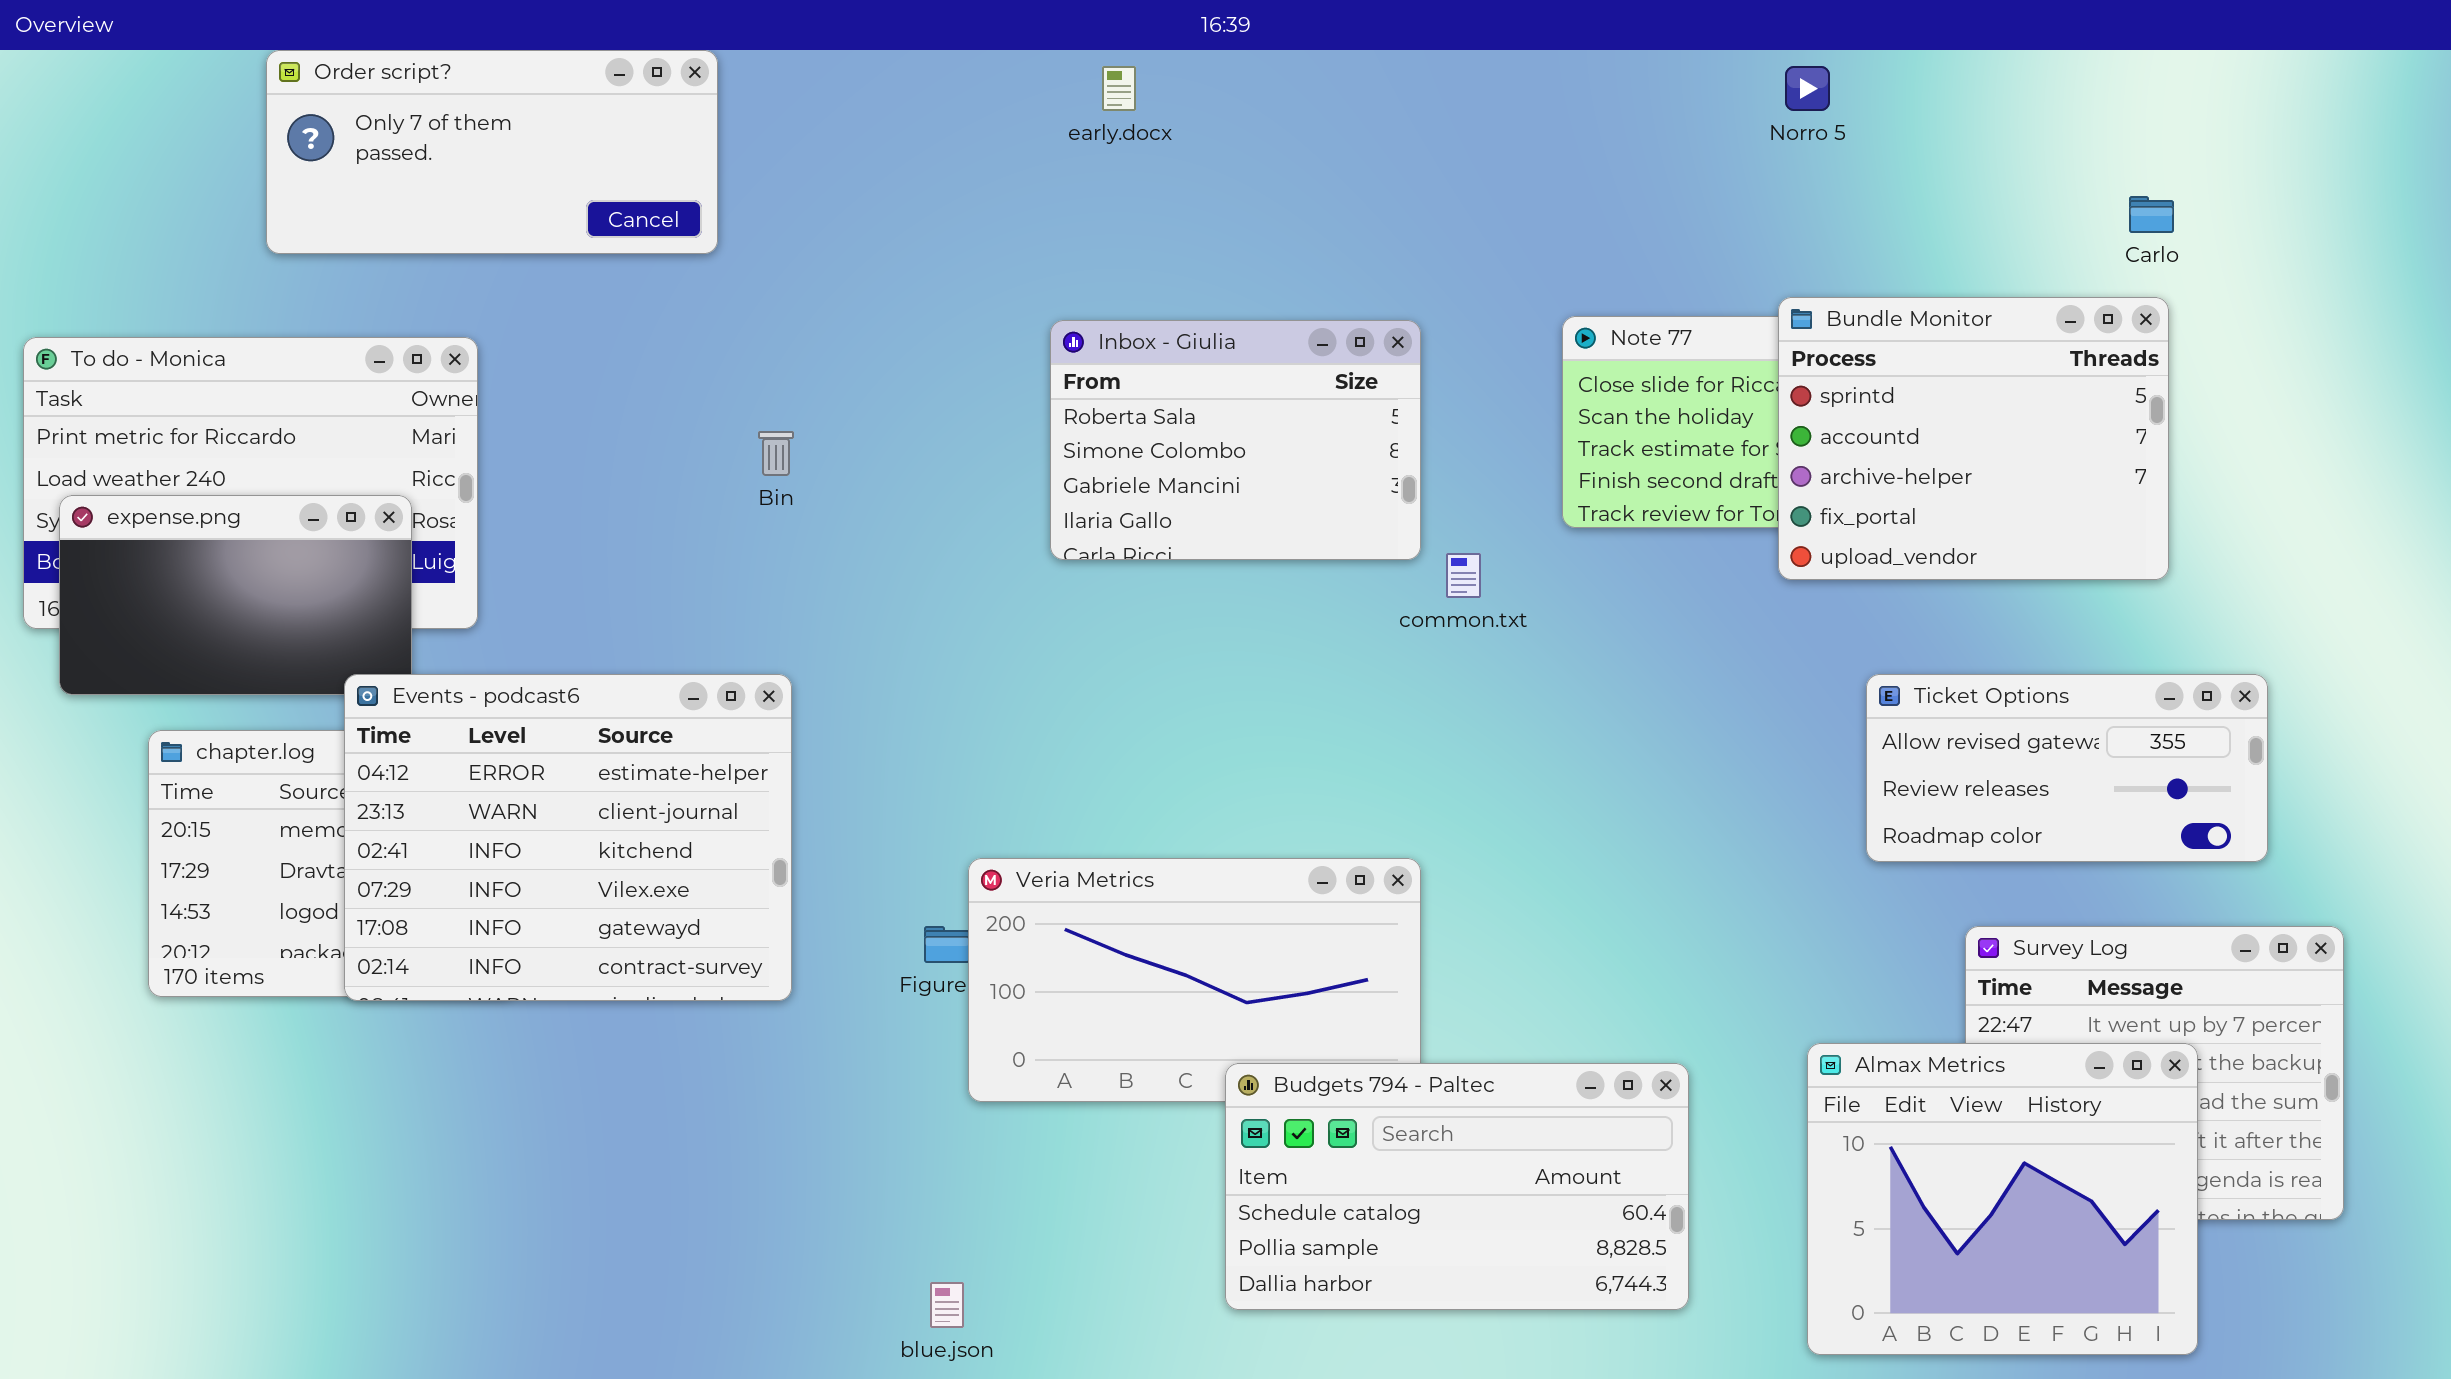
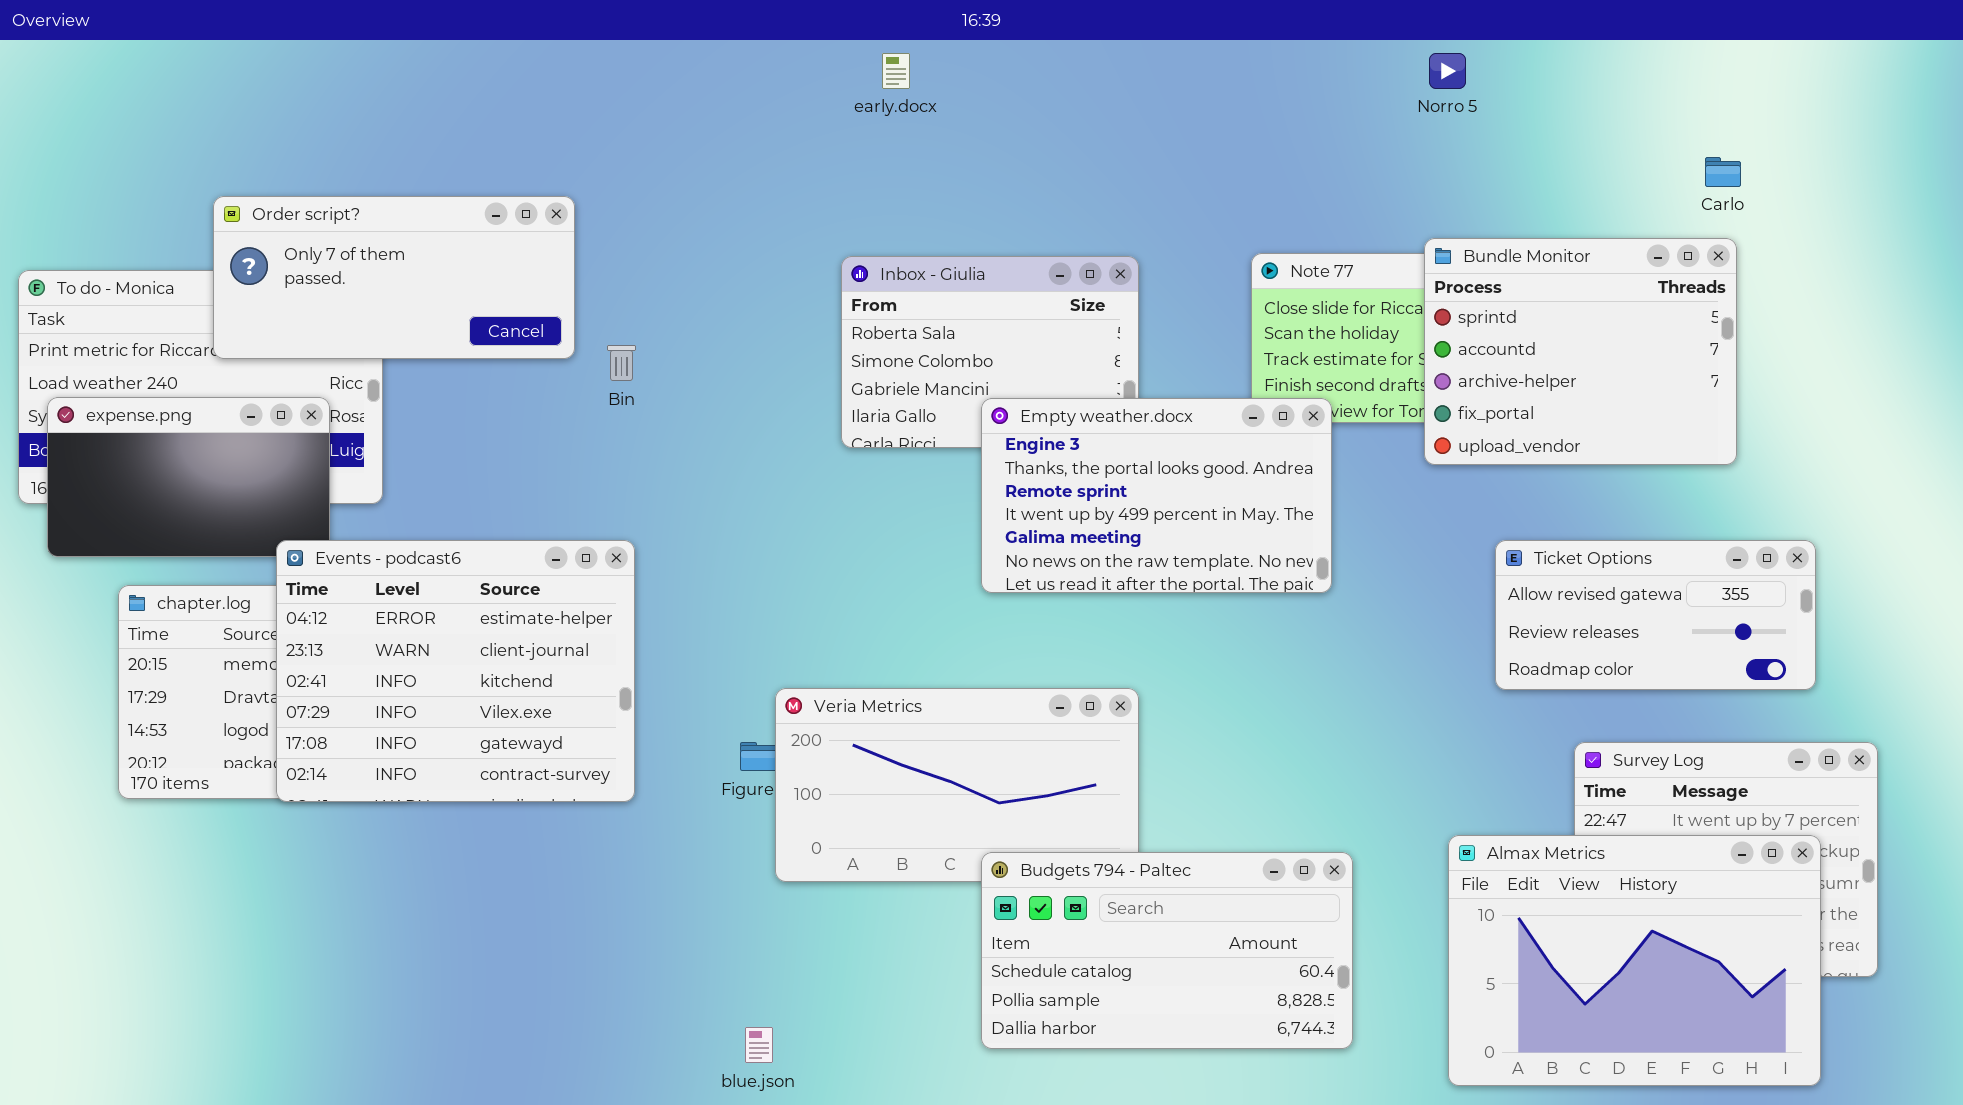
Order script?: [266,50,718,254] -> [213,196,575,359], moved
Empty weather.docx: none -> [981,398,1332,593], opened
Almax Metrics: [1807,1043,2198,1355] -> [1448,835,1821,1086], resized

